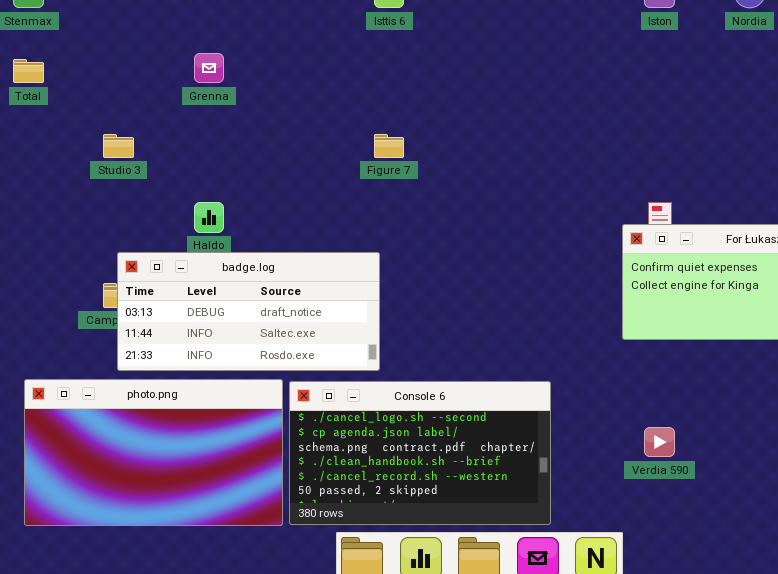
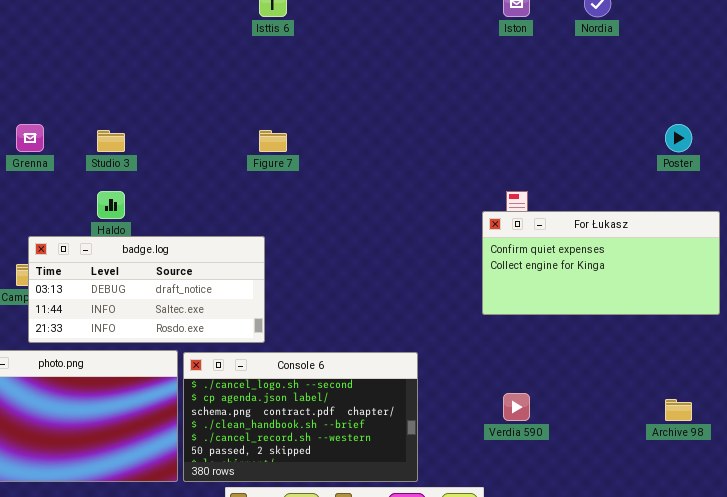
Grenna: [194,53,224,83] -> [16,124,44,152], moved
Studio 3: [103,134,134,158] -> [97,130,125,152], moved

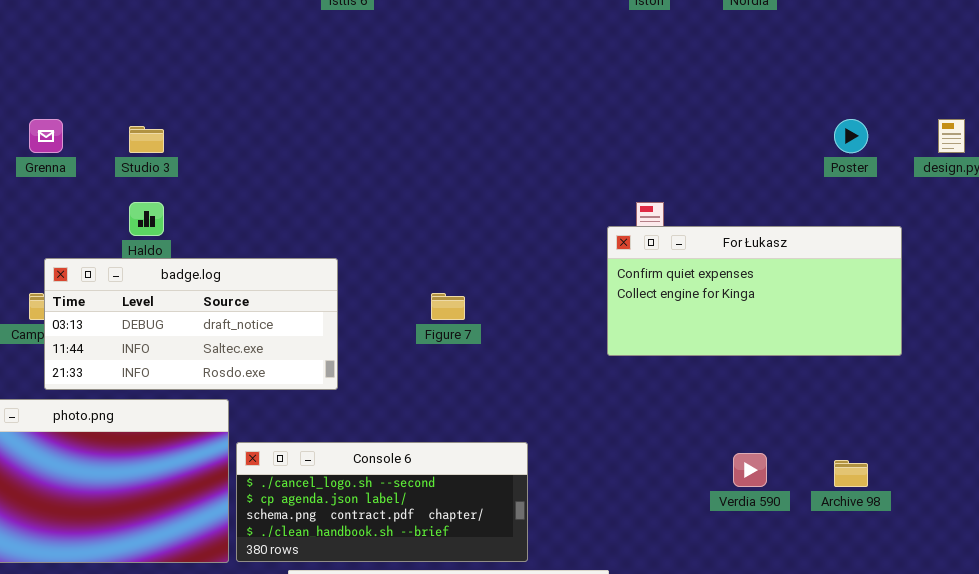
Figure 7: [259,130,287,152] -> [431,293,465,320], moved
Console 6: [183,352,418,482] -> [236,442,528,562], resized
Verdia 590: [503,393,530,421] -> [733,453,767,487], moved

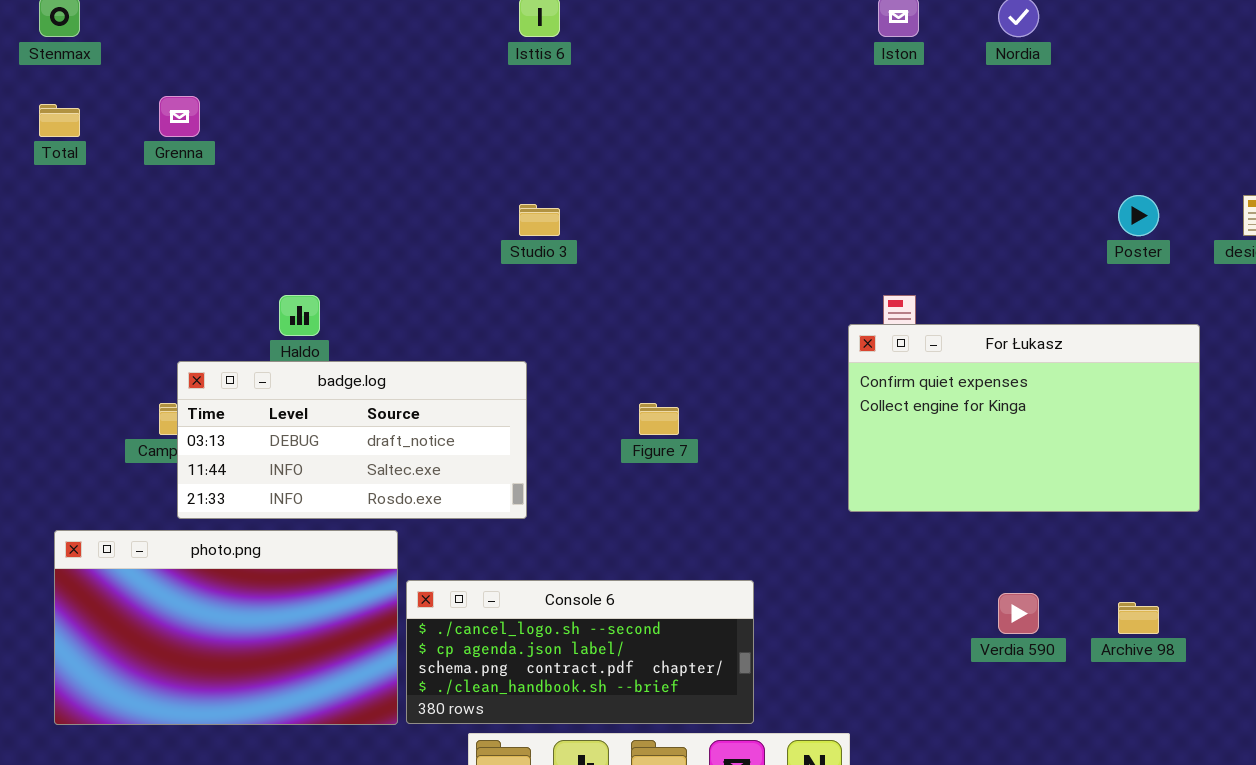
Grenna: [29,119,63,153] -> [159,96,200,137], moved
Studio 3: [129,126,164,153] -> [519,204,560,236], moved
For Łukasz: [607,226,902,356] -> [848,324,1200,512], resized

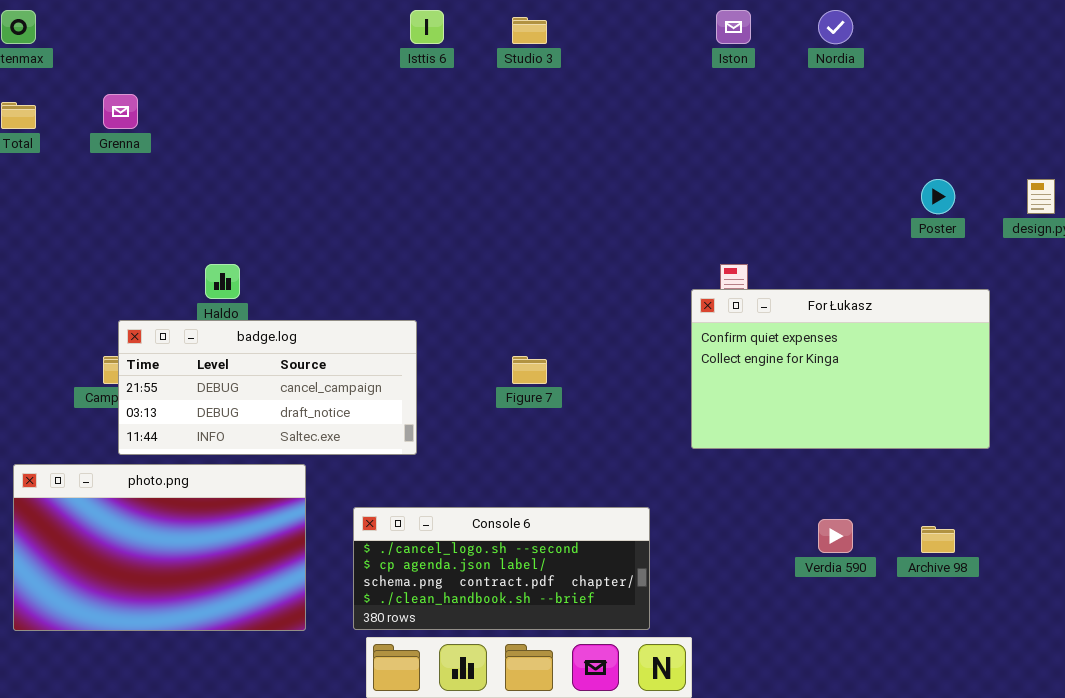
Studio 3: [519,204,560,236] -> [512,17,547,44], moved
badge.log: [177,361,527,519] -> [118,320,417,455], scrolled up 1 row
Console 6: [406,580,754,724] -> [353,507,650,630], moved

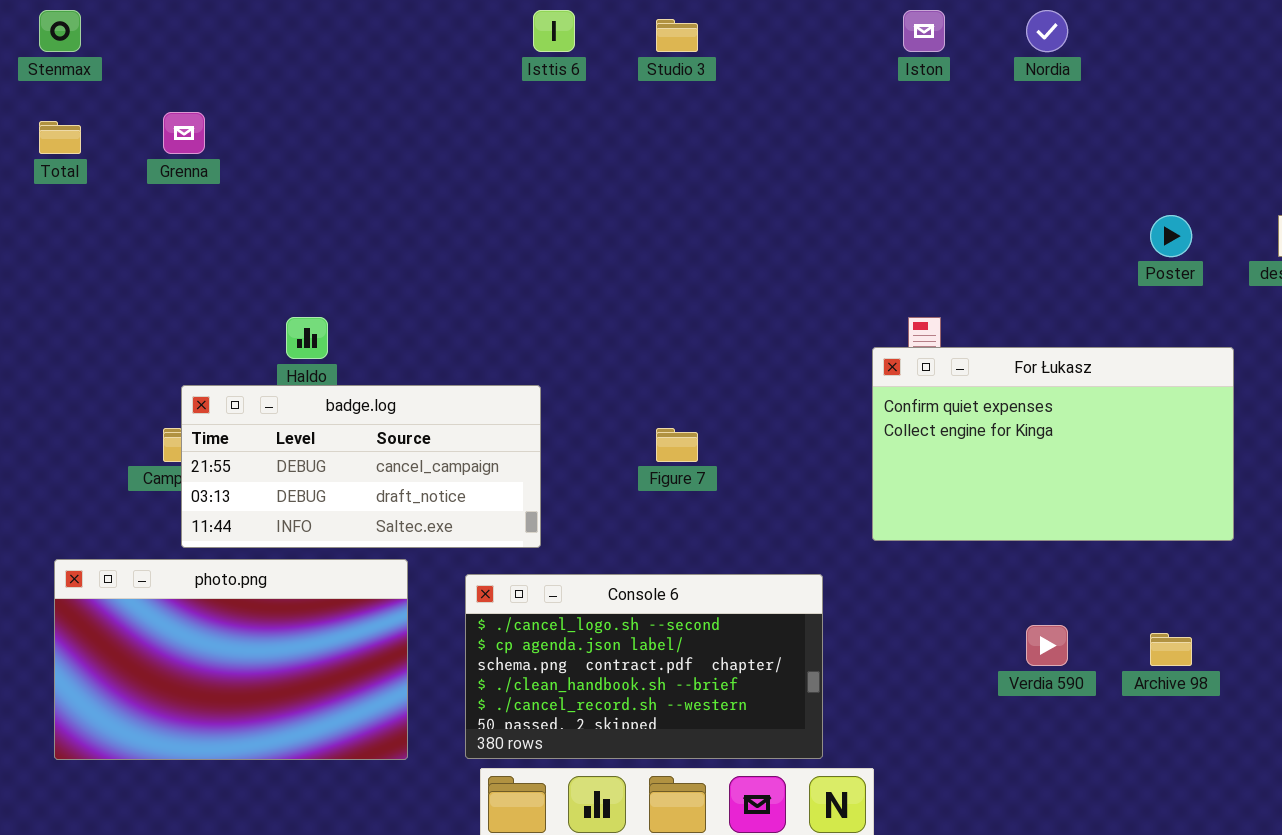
Console 6: [353,507,650,630] -> [465,574,823,759], resized

